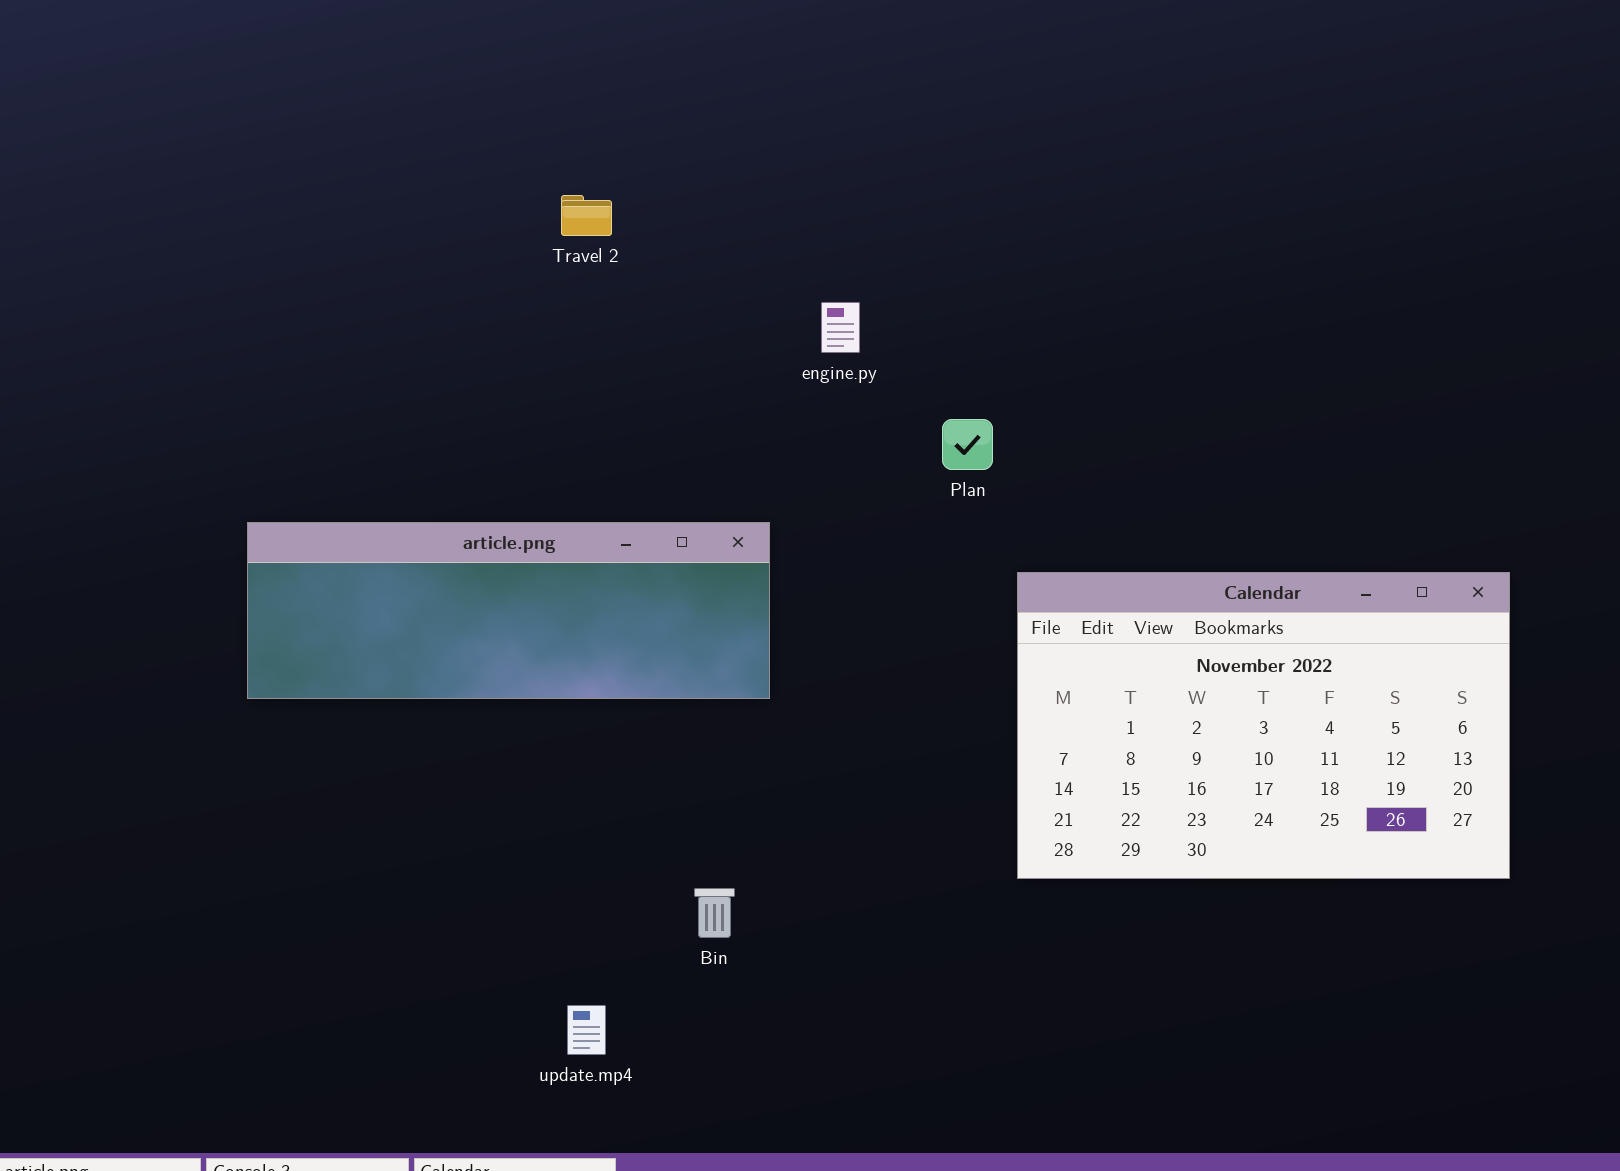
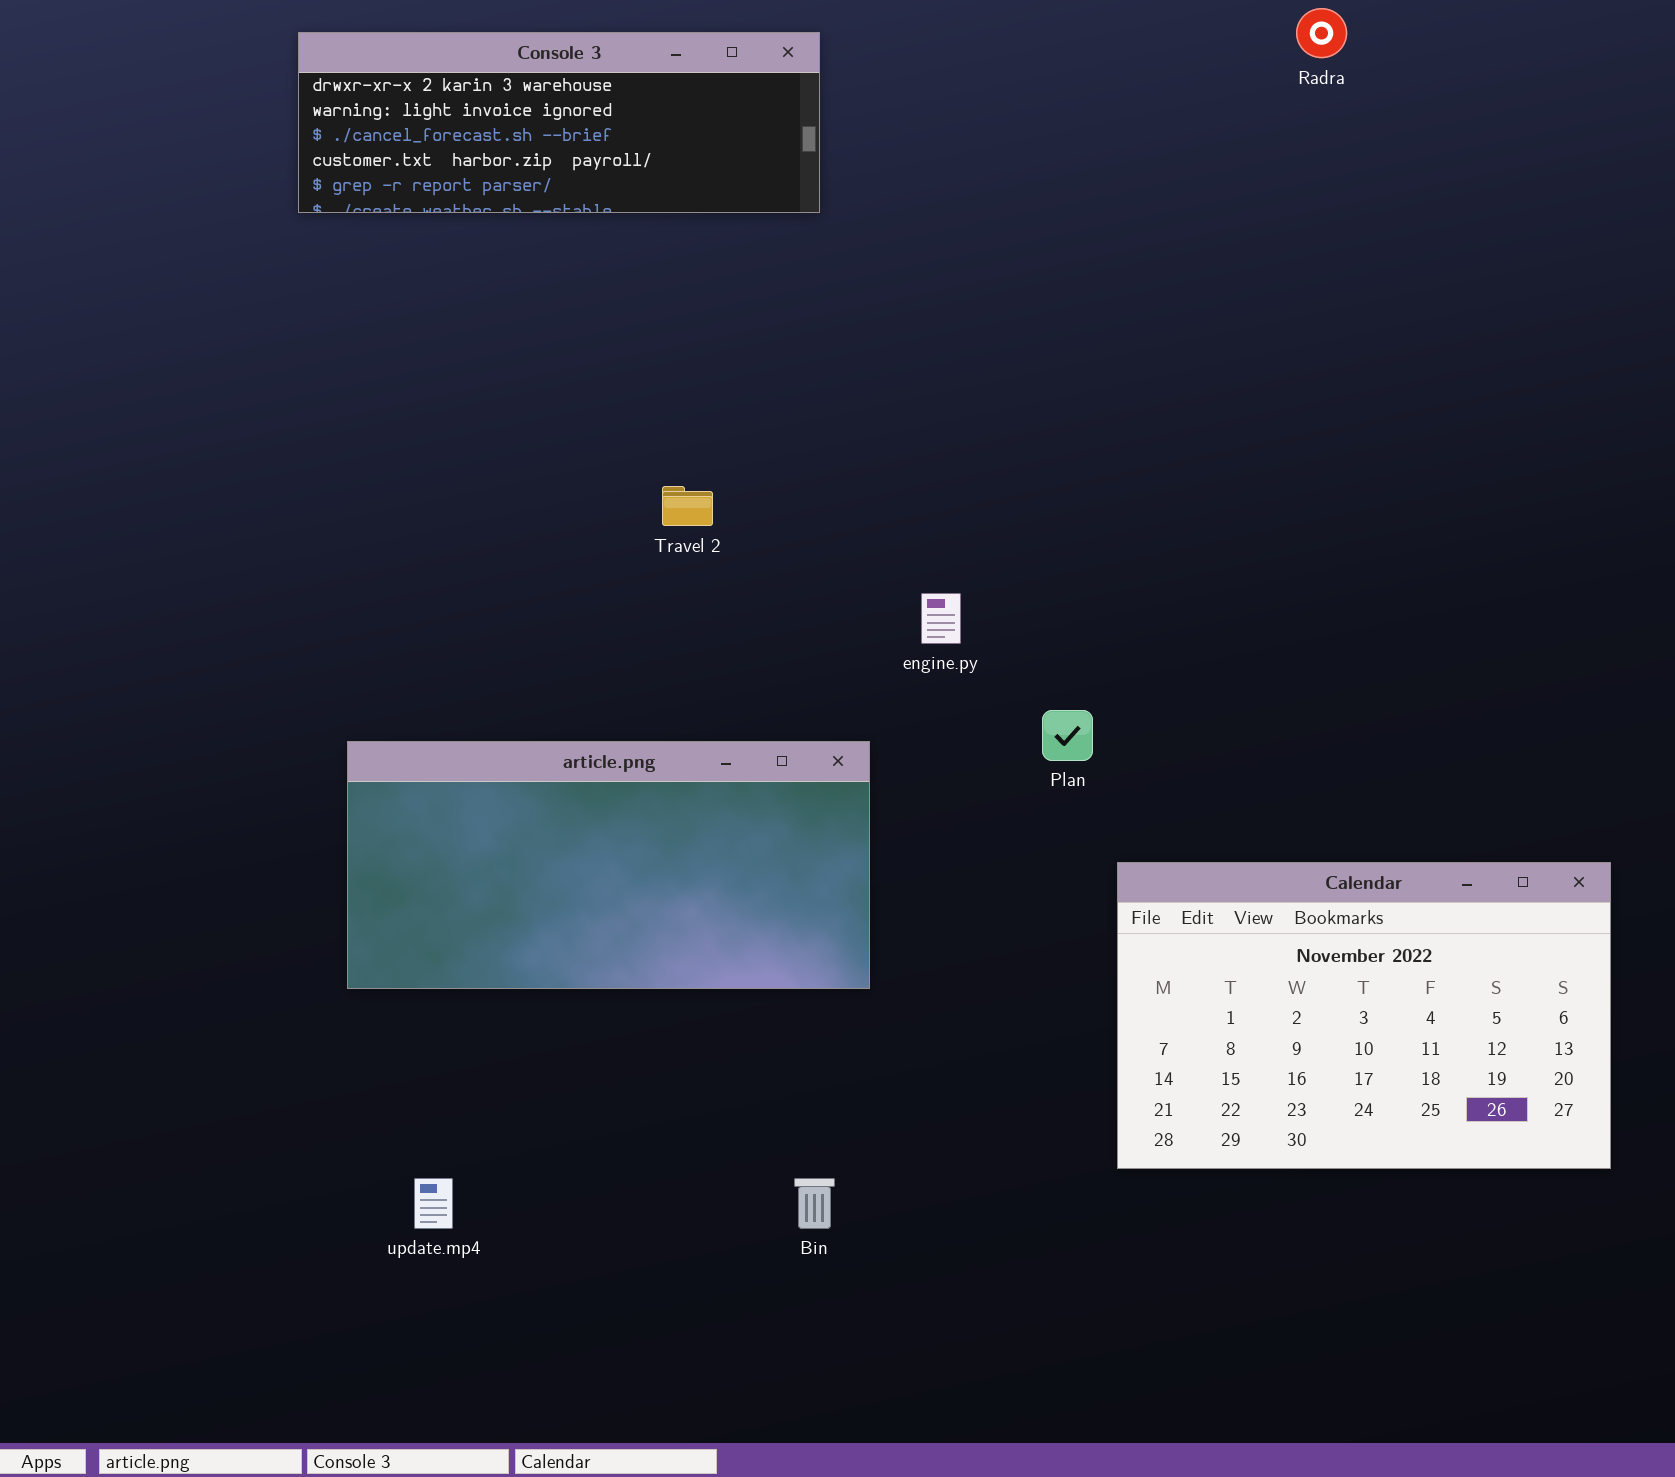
article.png: [247,522,770,699] -> [347,741,870,989], resized
update.mp4: [567,1005,606,1055] -> [414,1178,453,1229], moved

